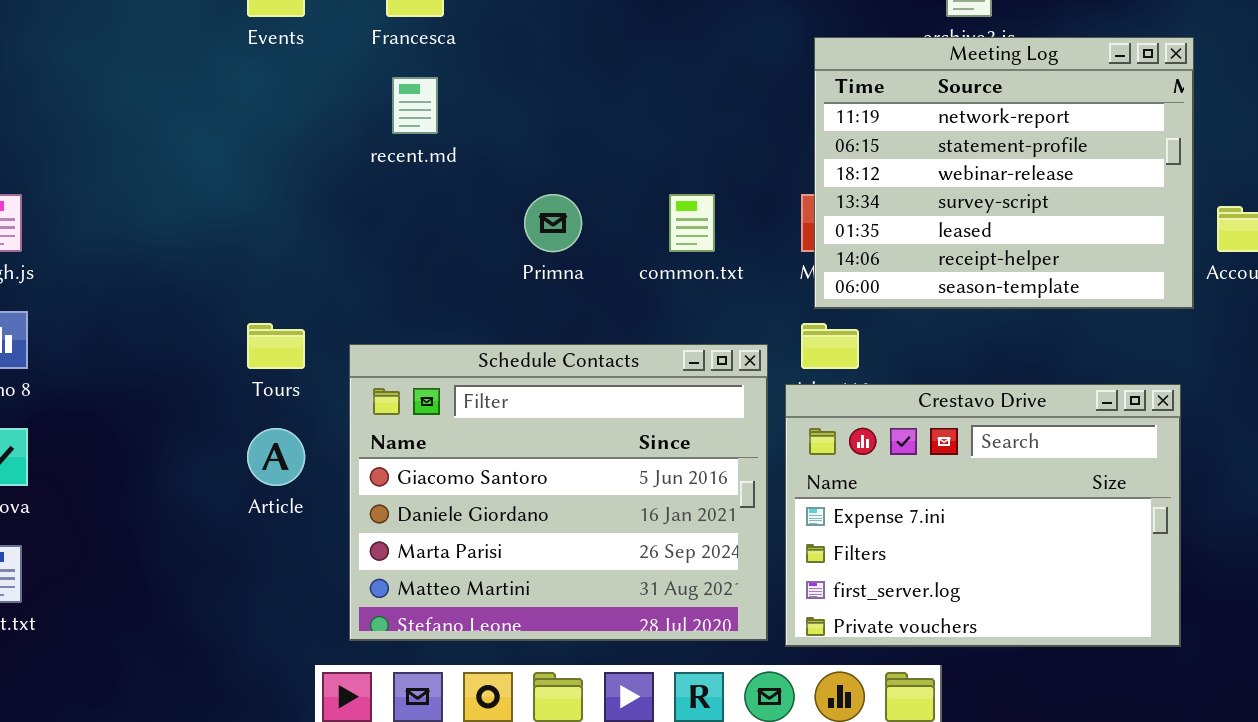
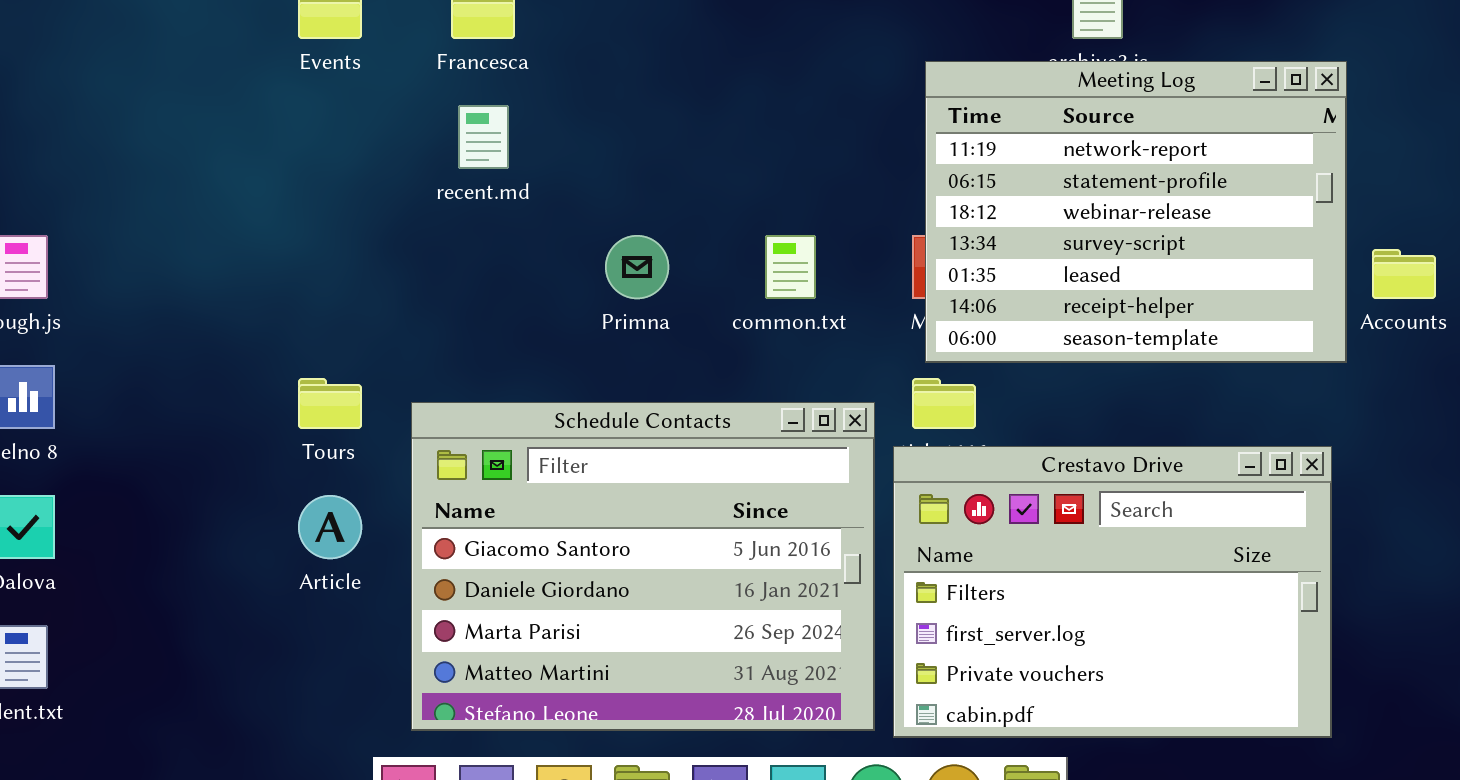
Crestavo Drive: [785,384,1181,647] -> [893,446,1332,738], scrolled down 1 row

